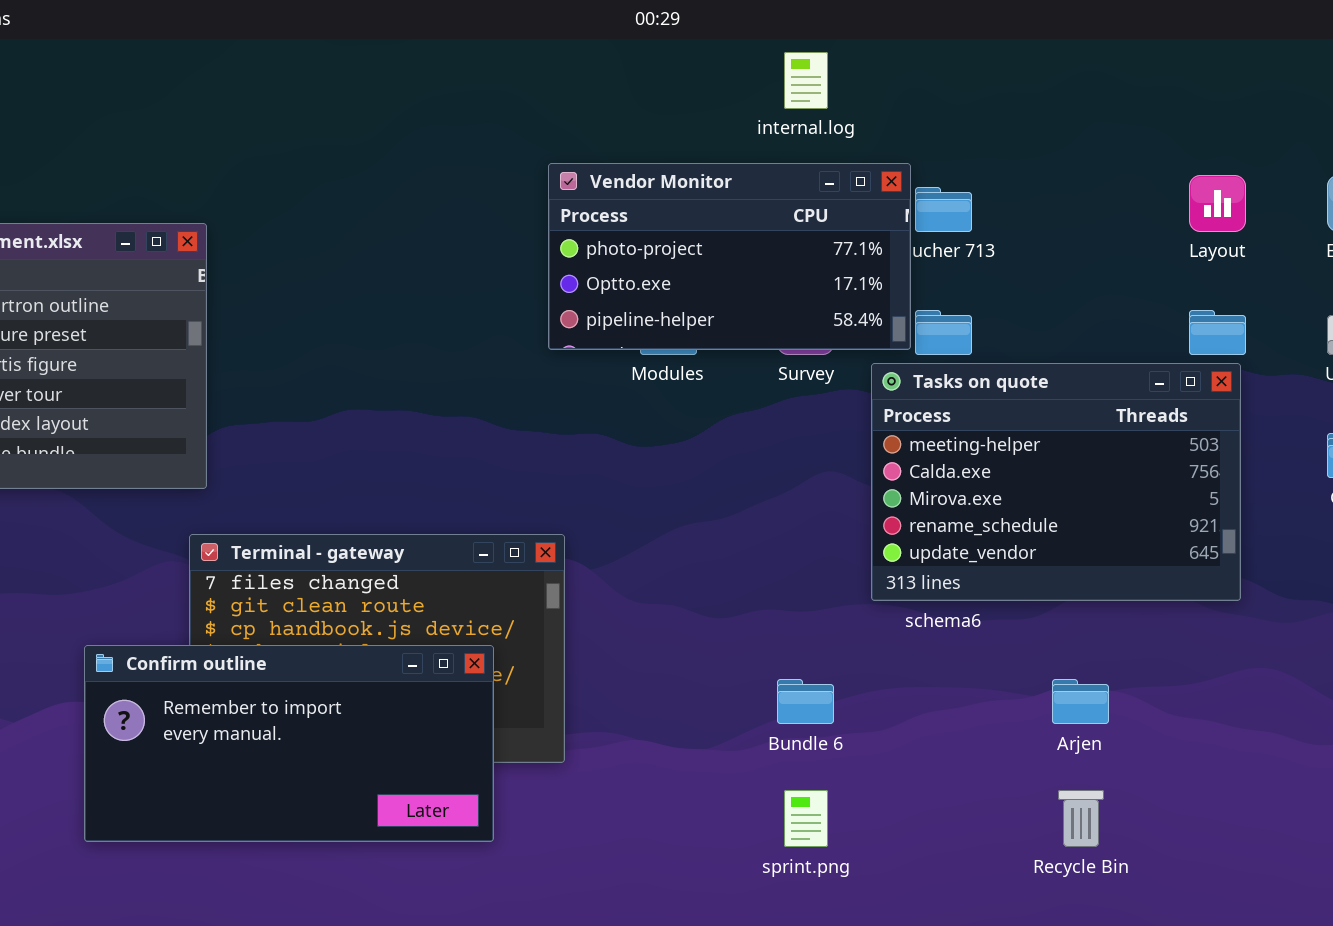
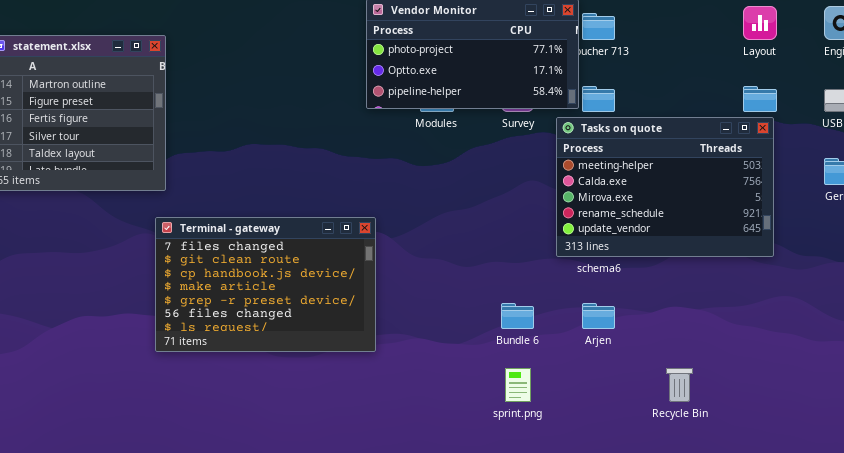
Confirm outline: [84,645,494,842] -> none, closed
Arjen: [1052,679,1109,724] -> [582,303,615,329], moved

